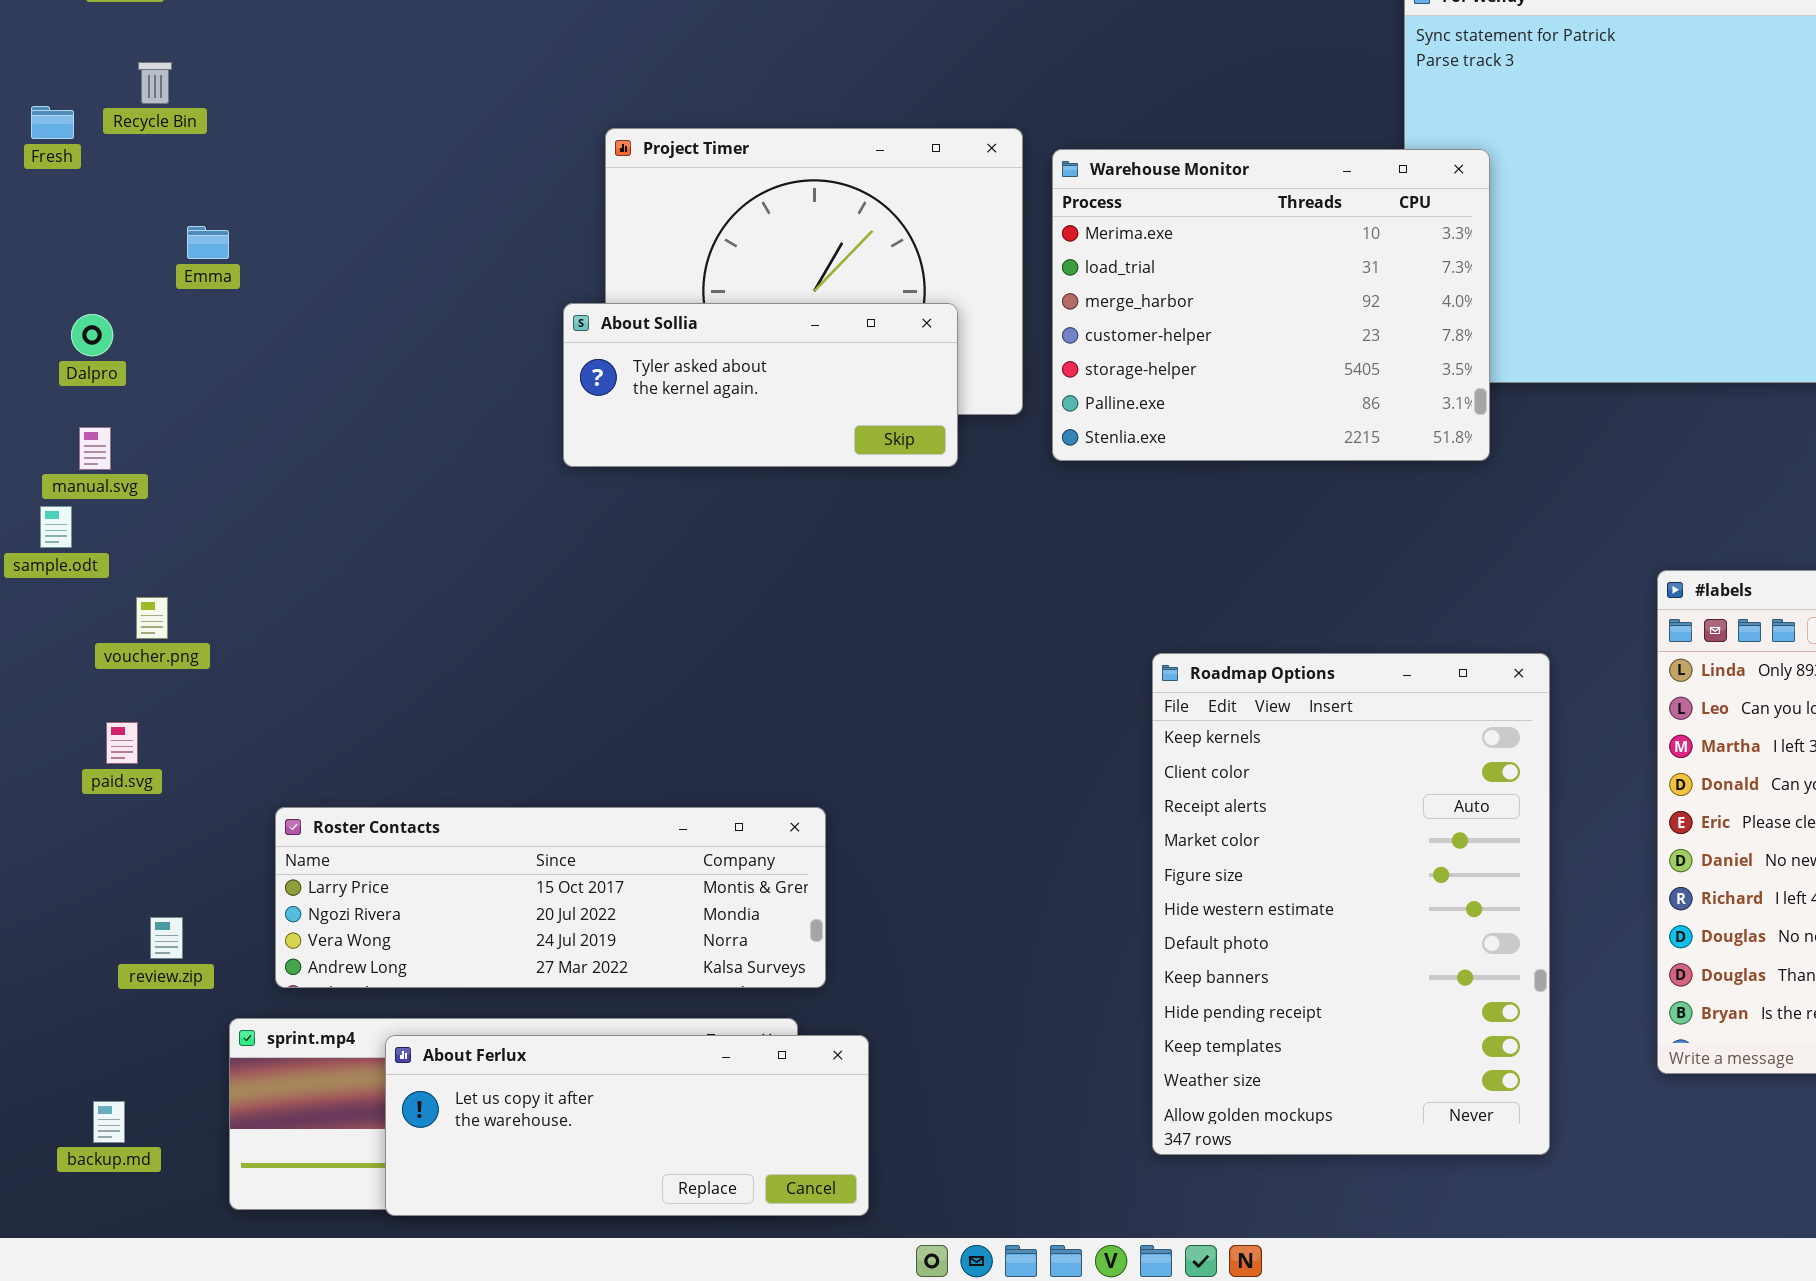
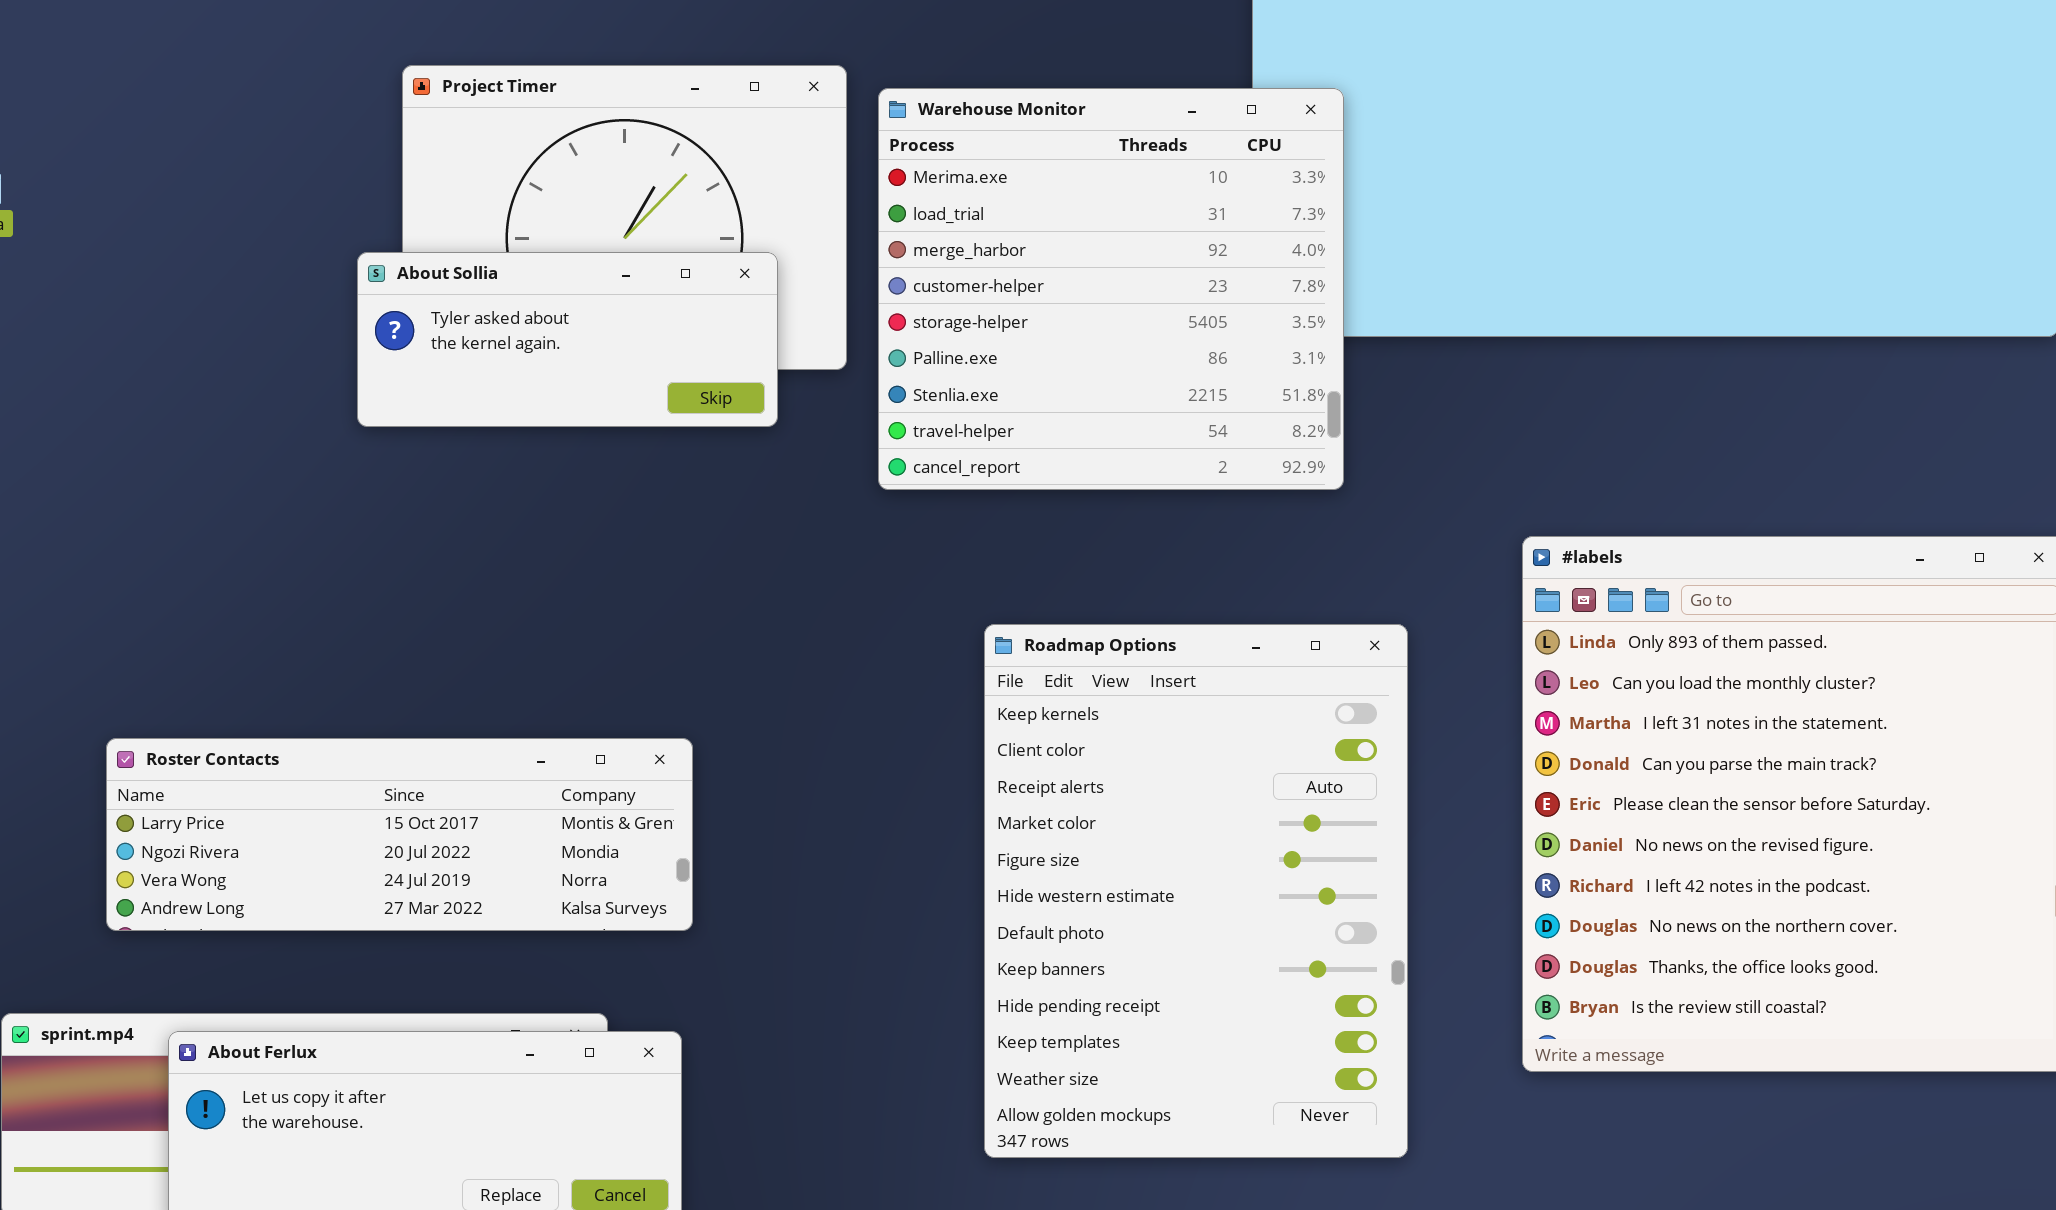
Warehouse Monitor: [1052,149,1490,461] -> [878,88,1344,490], resized
Roster Contacts: [275,807,826,988] -> [106,738,693,931], moved

